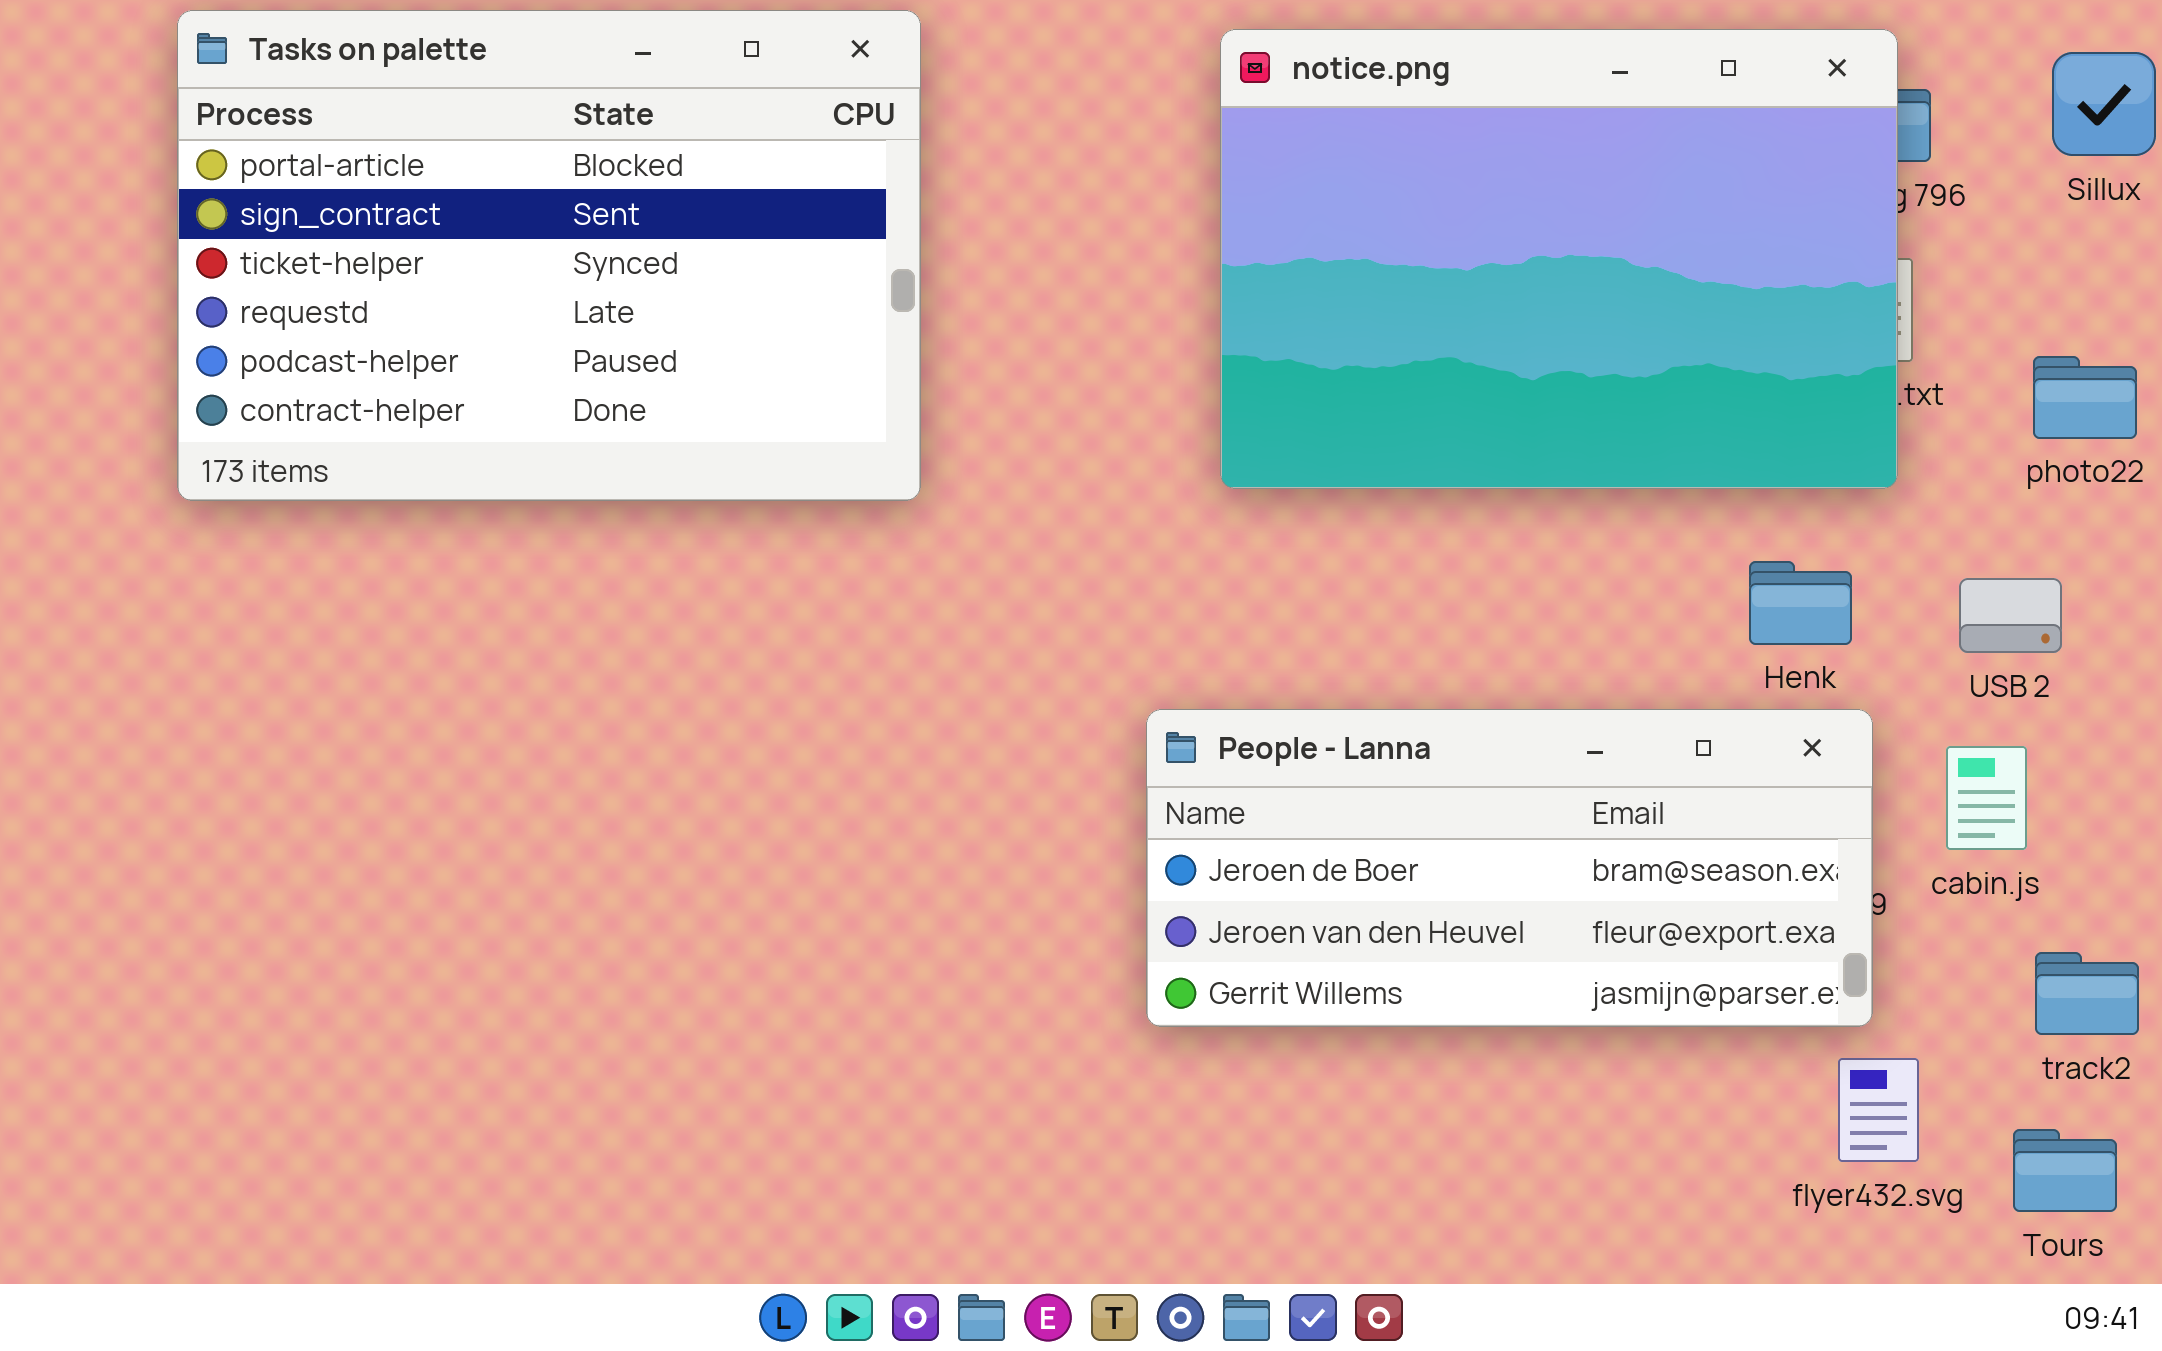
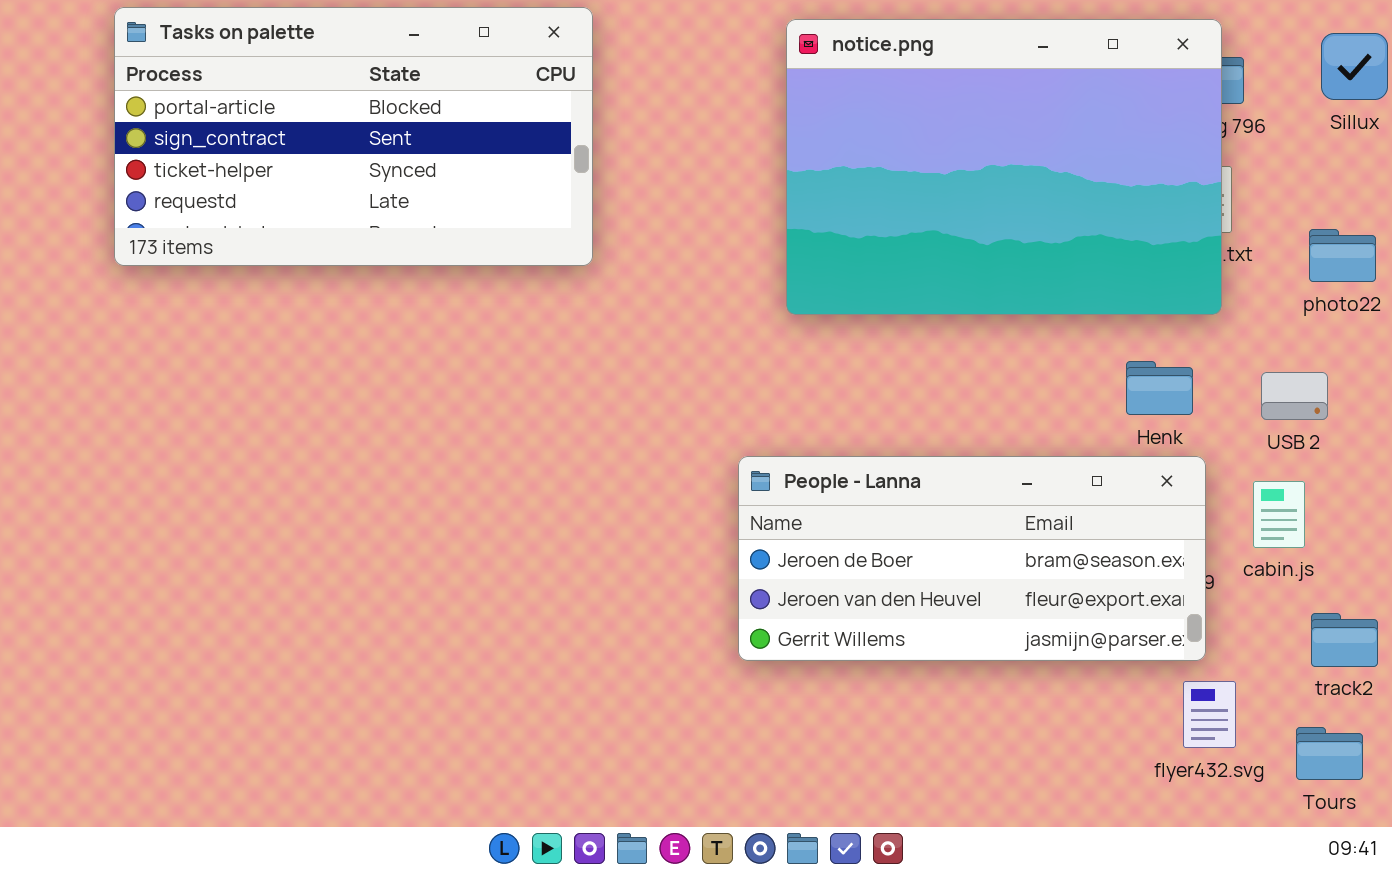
Tasks on palette: [177,10,921,501] -> [114,7,593,266], resized

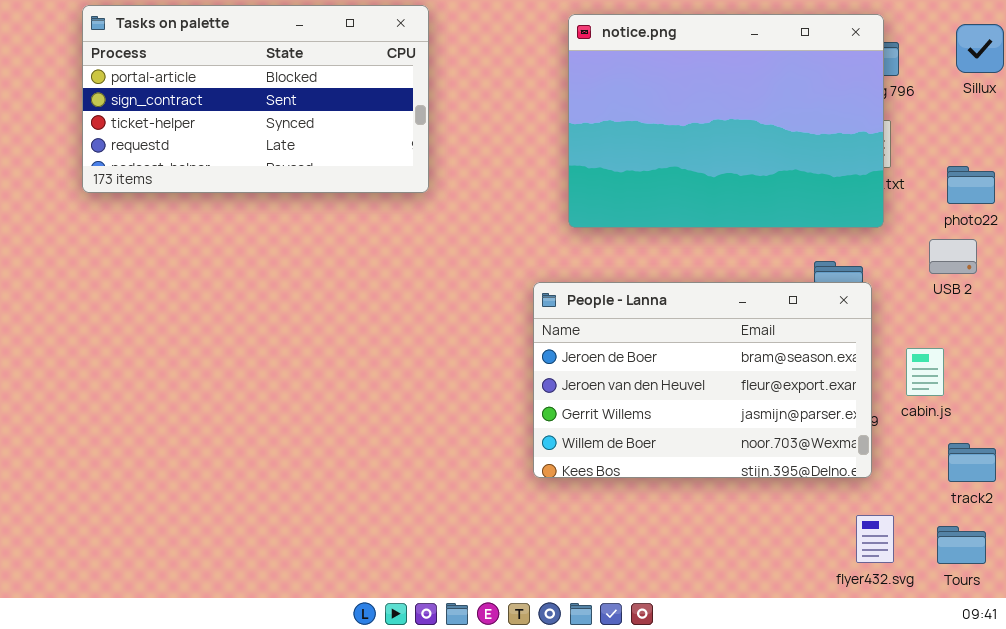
USB 2: [1261,372,1328,420] -> [929,239,977,274], moved
People - Lanna: [738,456,1206,661] -> [533,282,872,478], resized
flyer432.svg: [1183,681,1236,748] -> [856,515,894,563], moved

